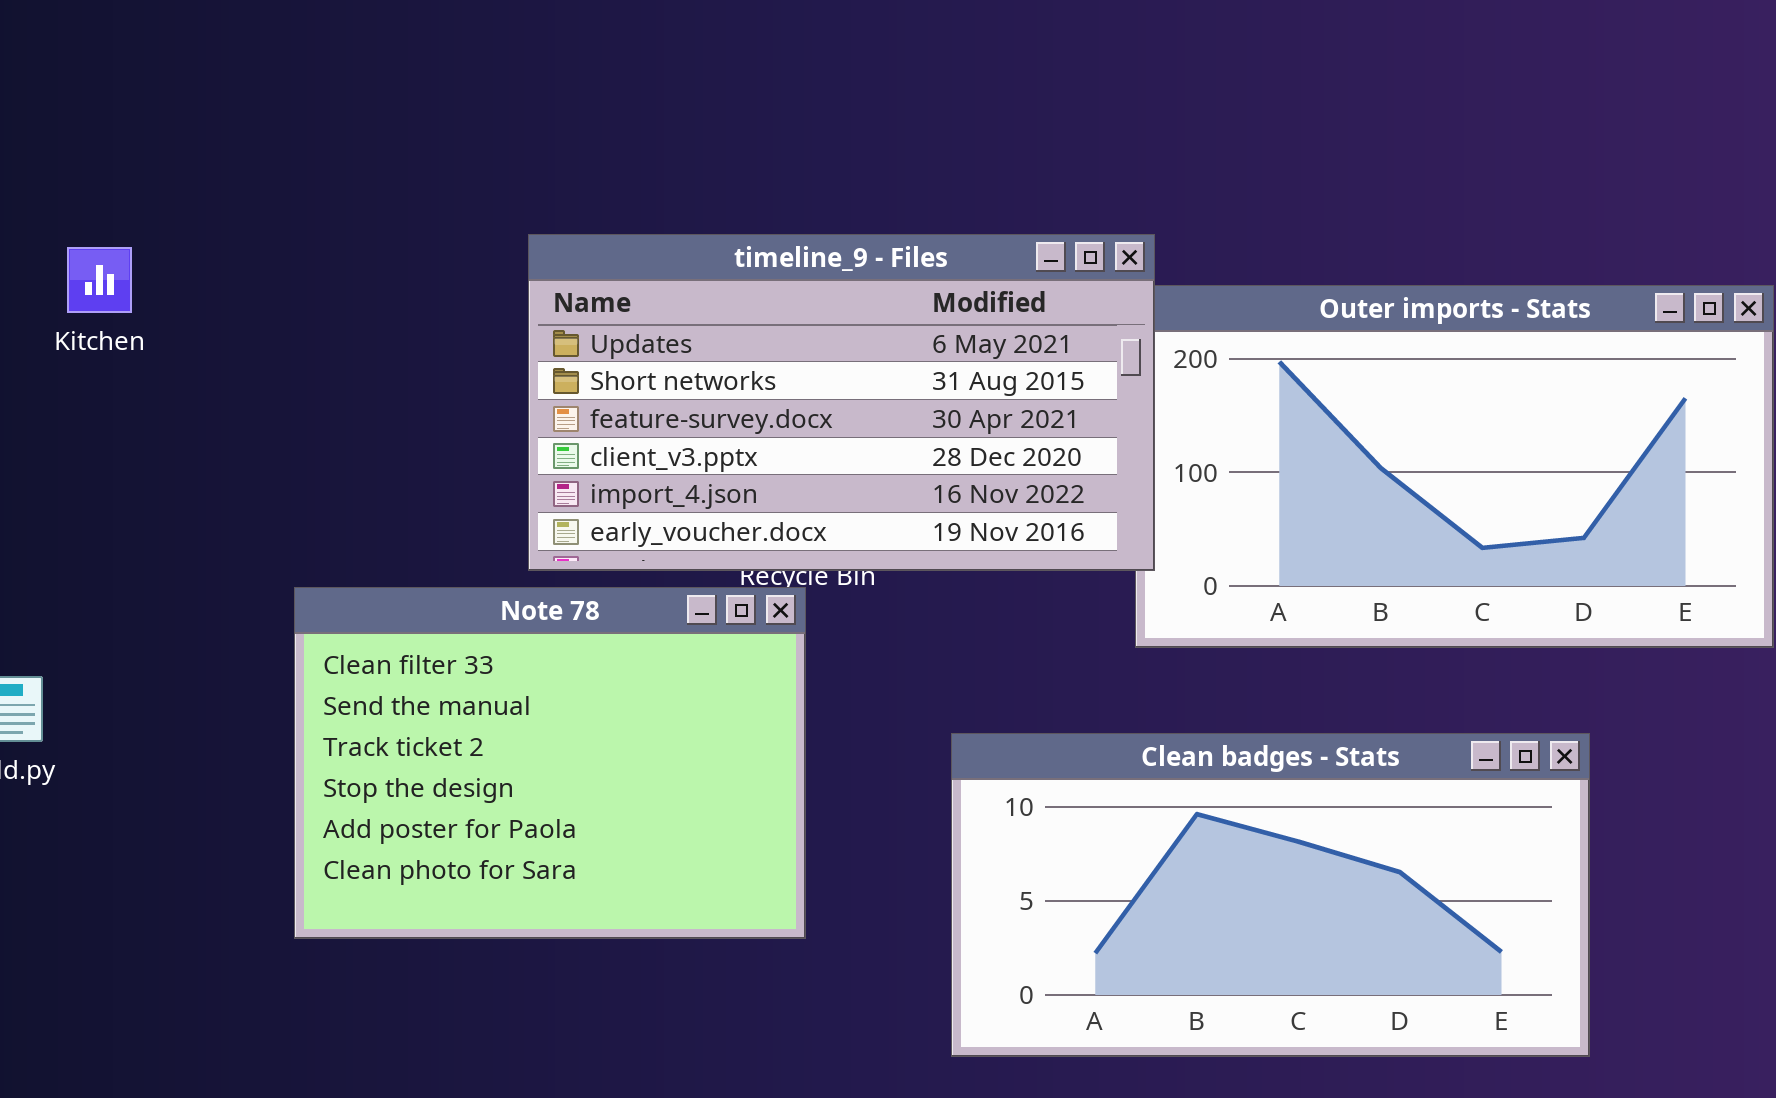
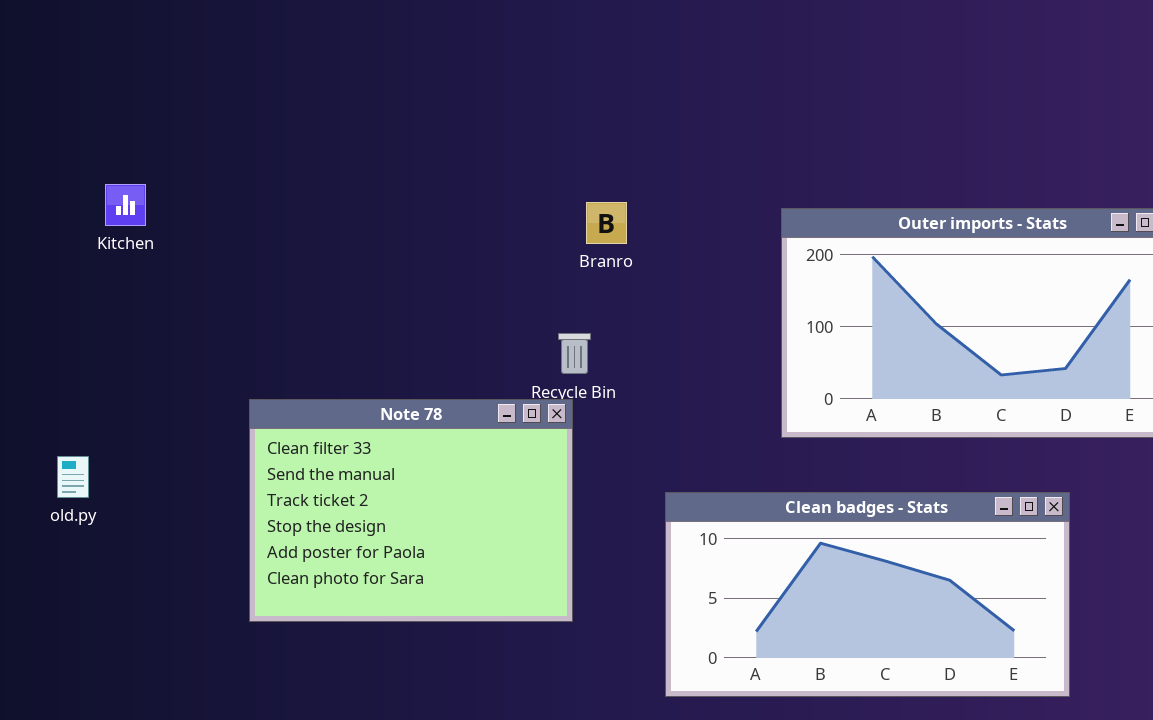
timeline_9 - Files: [528,234,1155,571] -> none, closed

